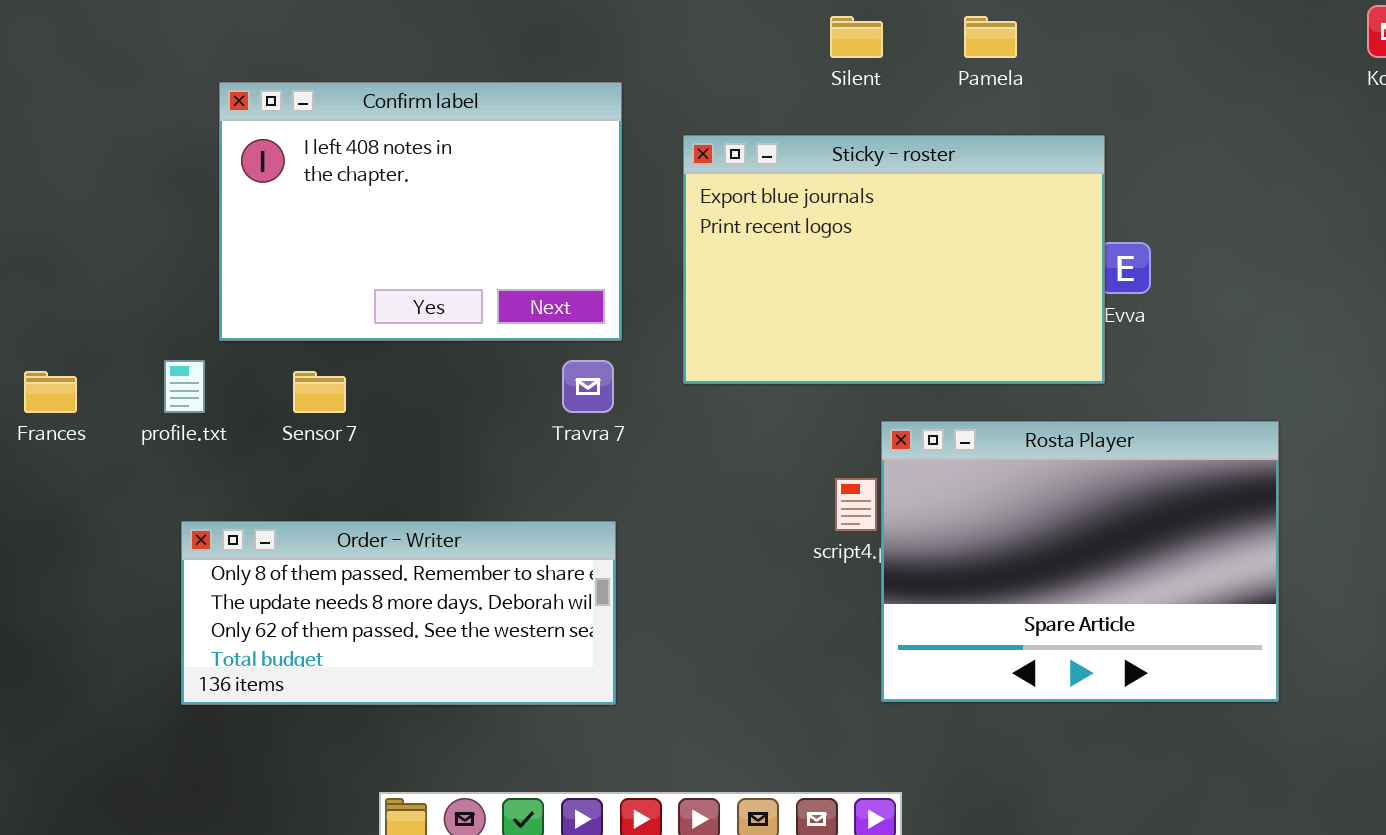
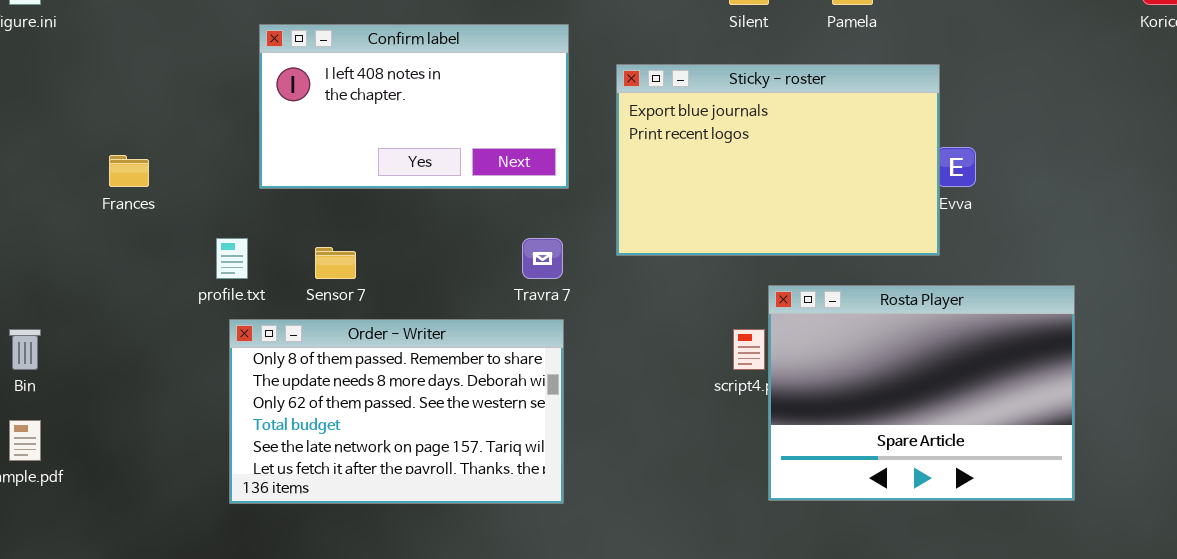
Confirm label: [219,82,622,341] -> [259,24,569,189], resized
Frances: [24,371,77,413] -> [109,155,149,187], moved
Order - Writer: [181,521,616,705] -> [229,319,564,504], resized

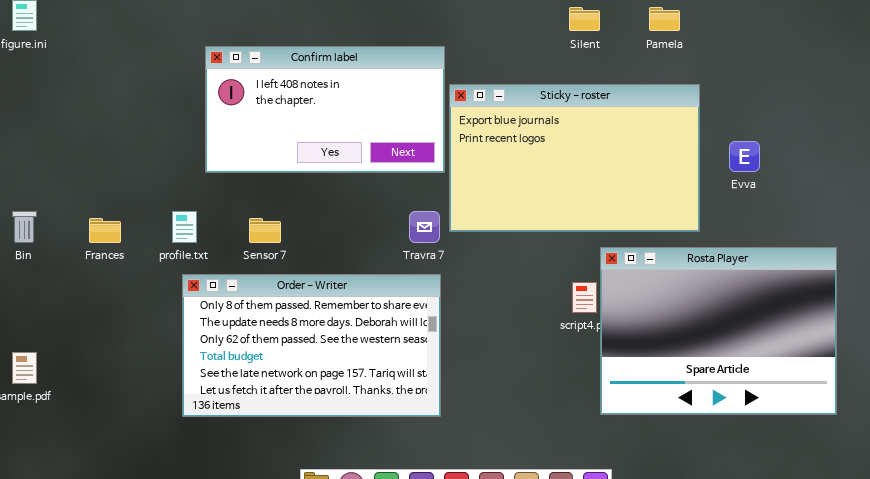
Sticky - roster: [616,64,940,256] -> [449,84,700,232], moved
Frances: [109,155,149,187] -> [89,218,121,243], moved
Bin: [9,329,41,370] -> [12,211,37,243], moved

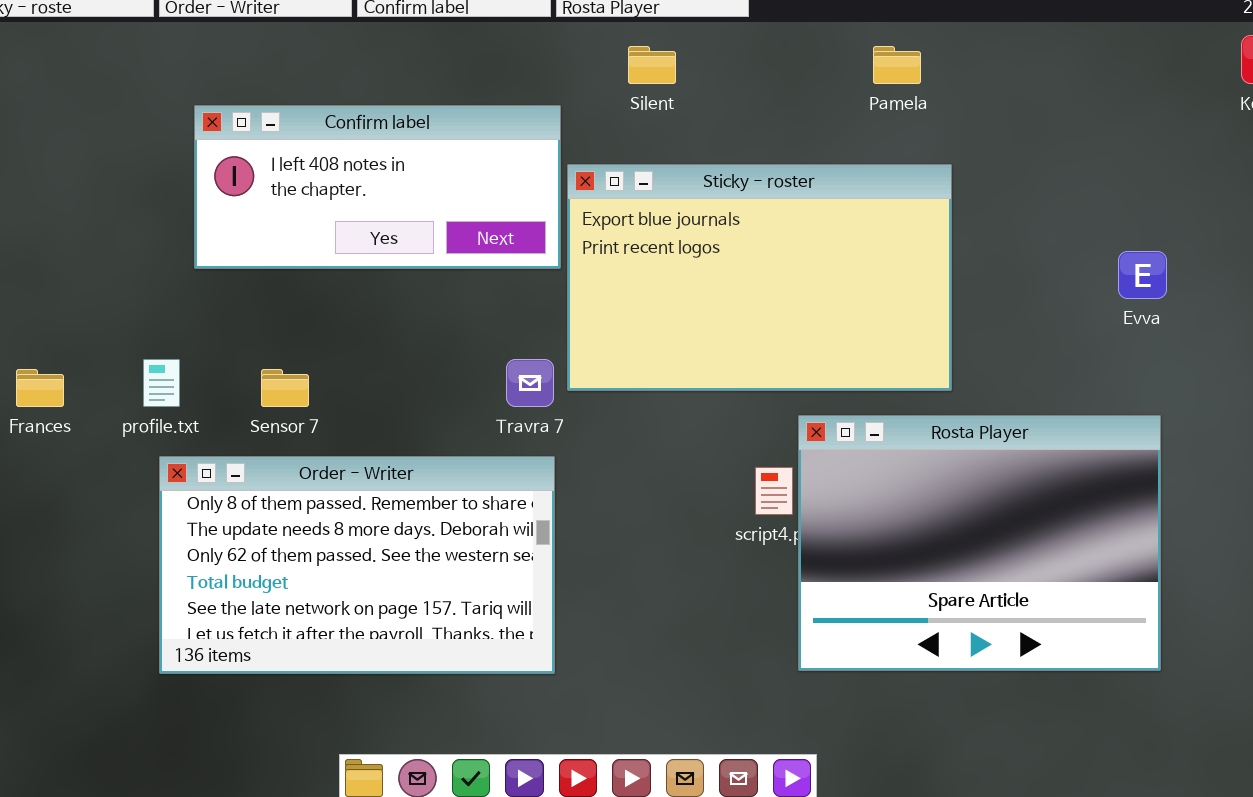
Silent: [569,7,600,31] -> [628,46,676,84], moved
Confirm label: [205,46,445,173] -> [194,105,561,269], resized
Evva: [729,141,760,172] -> [1118,251,1167,299], moved

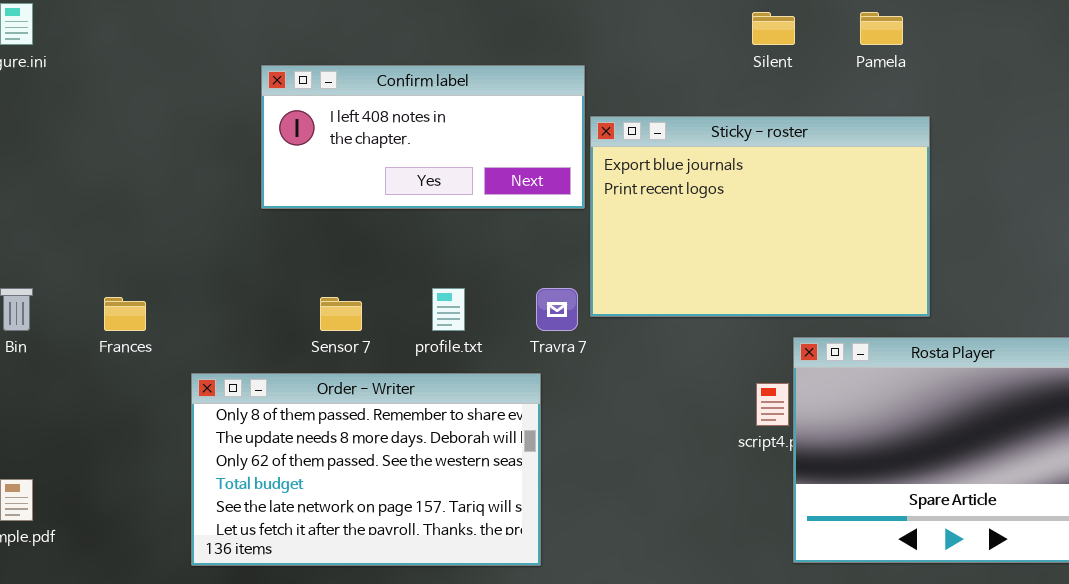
Silent: [628,46,676,84] -> [752,12,795,45], moved
profile.txt: [143,359,180,407] -> [432,288,465,331], moved
Order - Writer: [159,456,555,674] -> [191,373,541,566], moved

